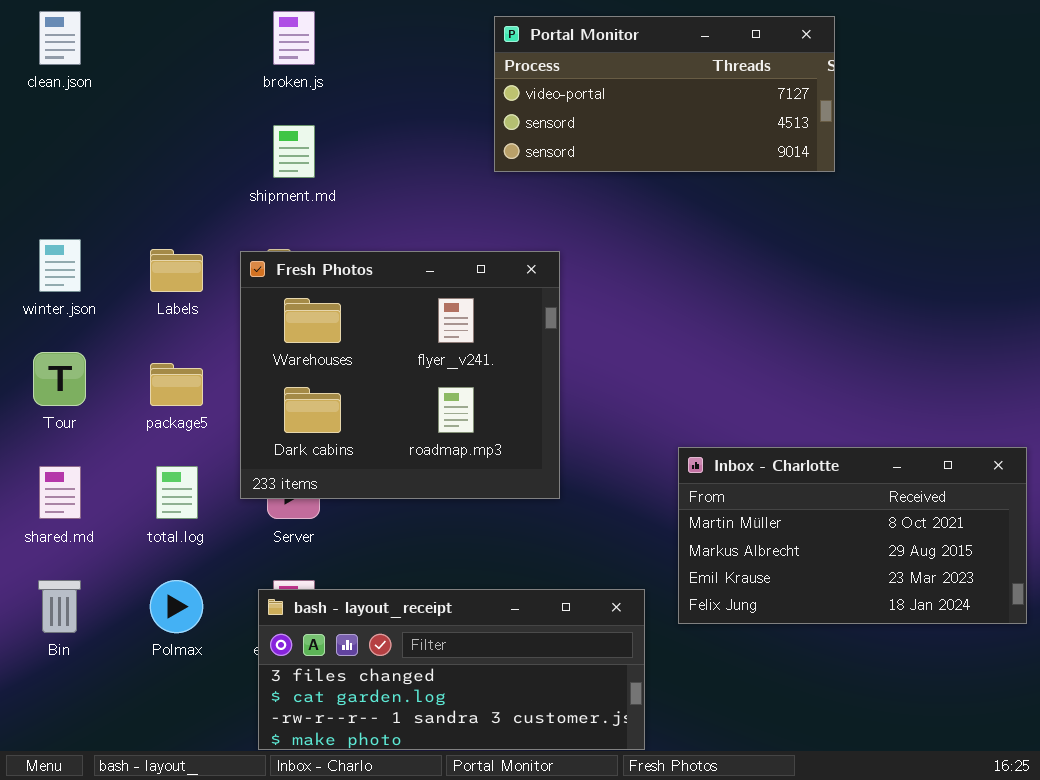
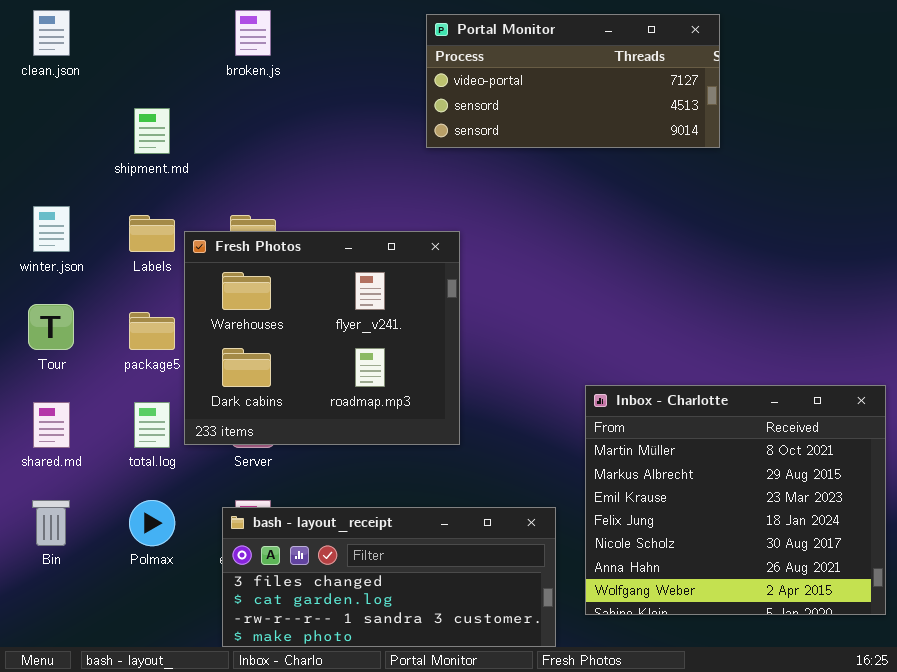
shipment.md: [273,125,315,178] -> [134,108,170,154], moved
Fresh Photos: [240,251,560,499] -> [184,231,460,445], moved
Inbox - Charlotte: [678,447,1027,624] -> [585,385,886,615], resized

